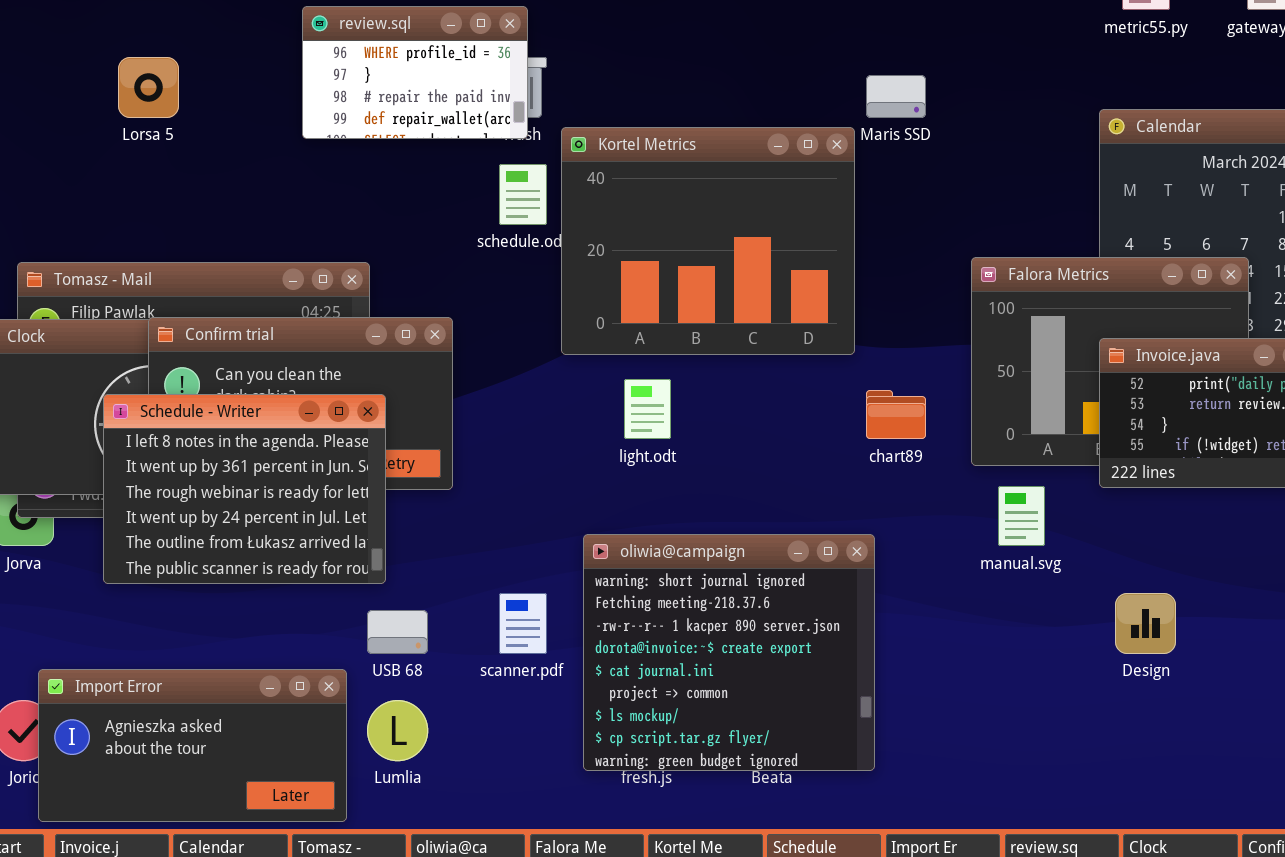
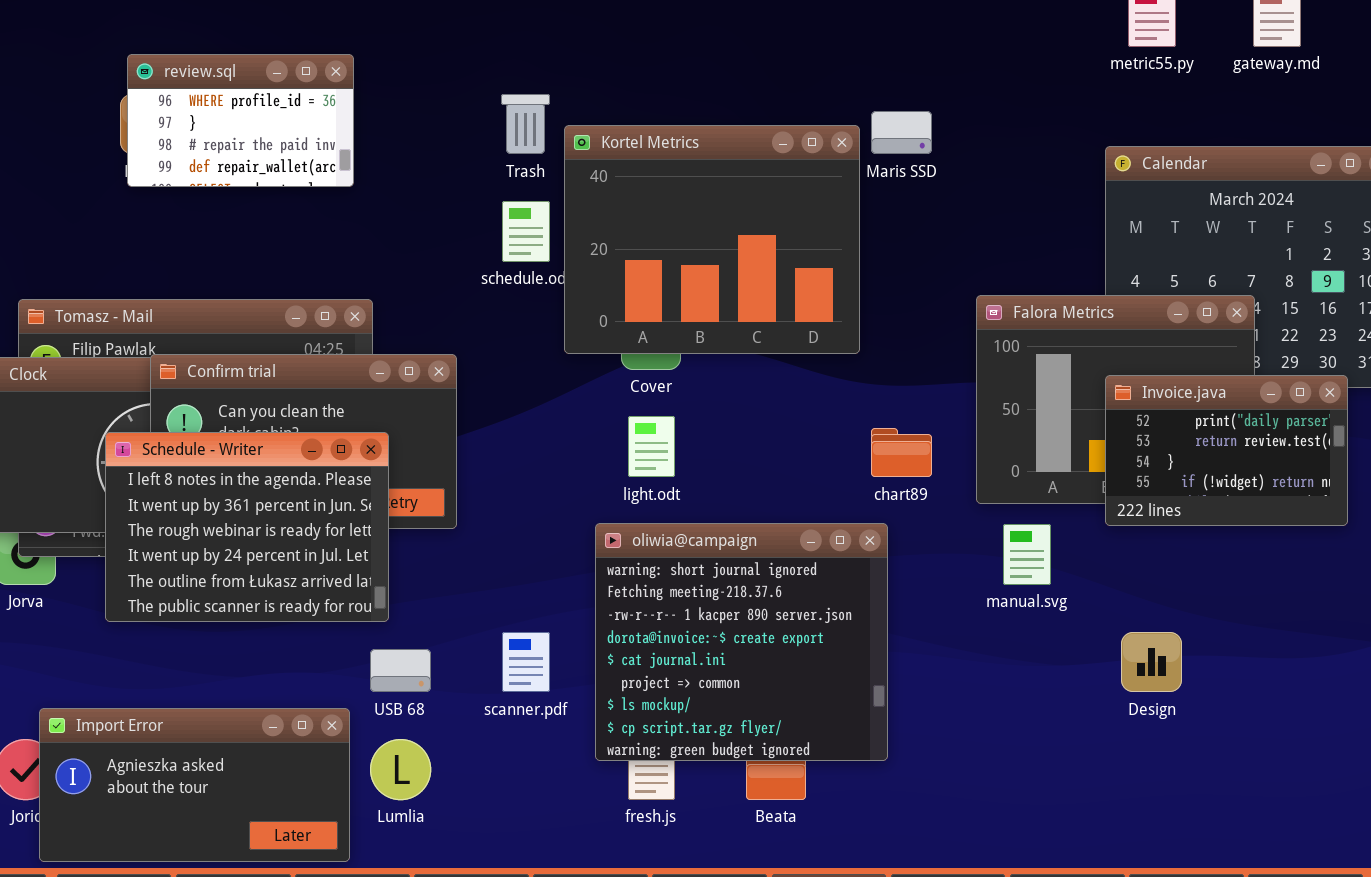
review.sql: [302,6,528,139] -> [127,54,354,187], moved
Kortel Metrics: [561,127,855,355] -> [564,125,860,354], moved
oliwia@campaign: [583,534,875,771] -> [595,523,888,761], moved

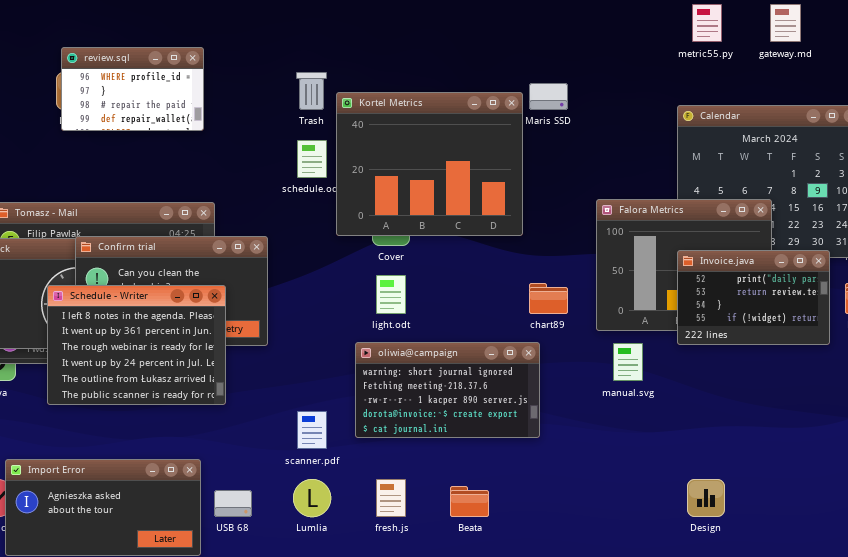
oliwia@campaign: [595,523,888,761] -> [355,342,540,438], resized
Design: [1121,632,1182,692] -> [687,479,725,517], moved
USB 68: [370,649,431,692] -> [214,490,252,517], moved
Lumlia: [370,739,431,800] -> [293,479,331,517], moved

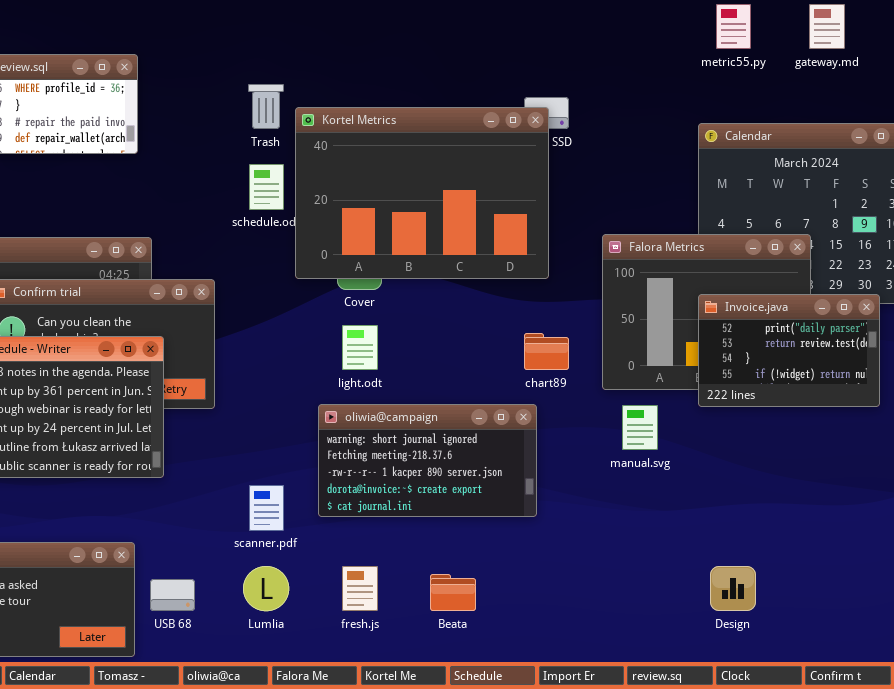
Kortel Metrics: [336,92,523,236] -> [295,107,549,279], resized

